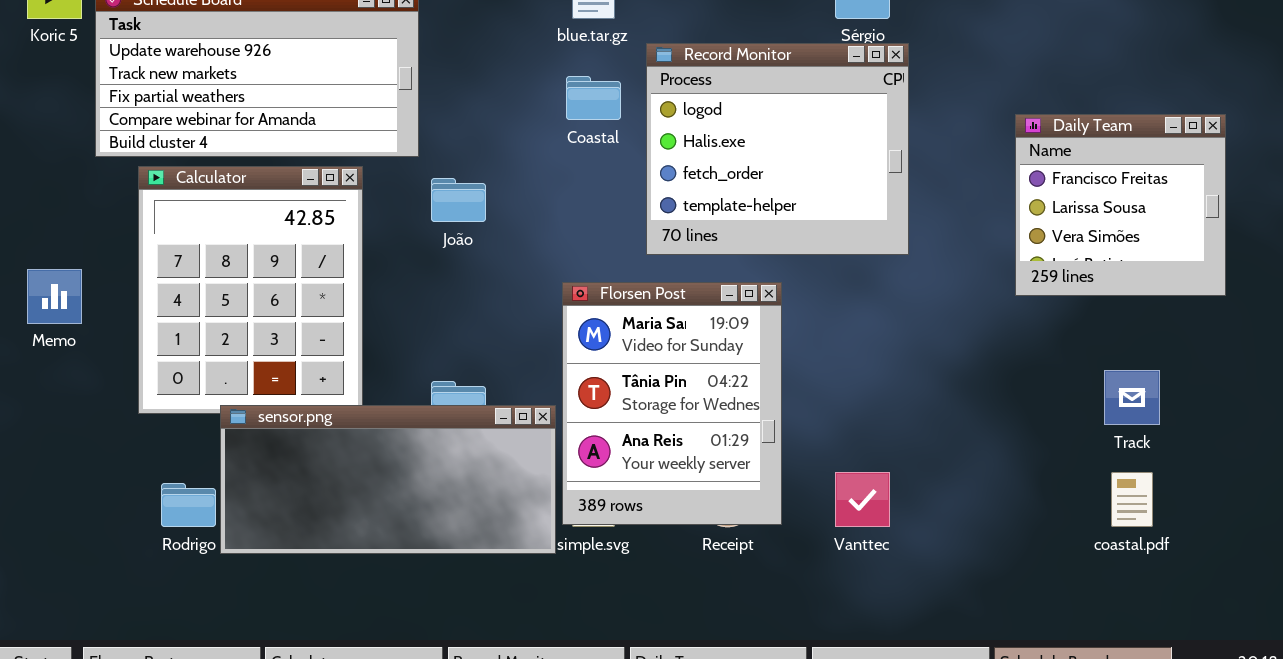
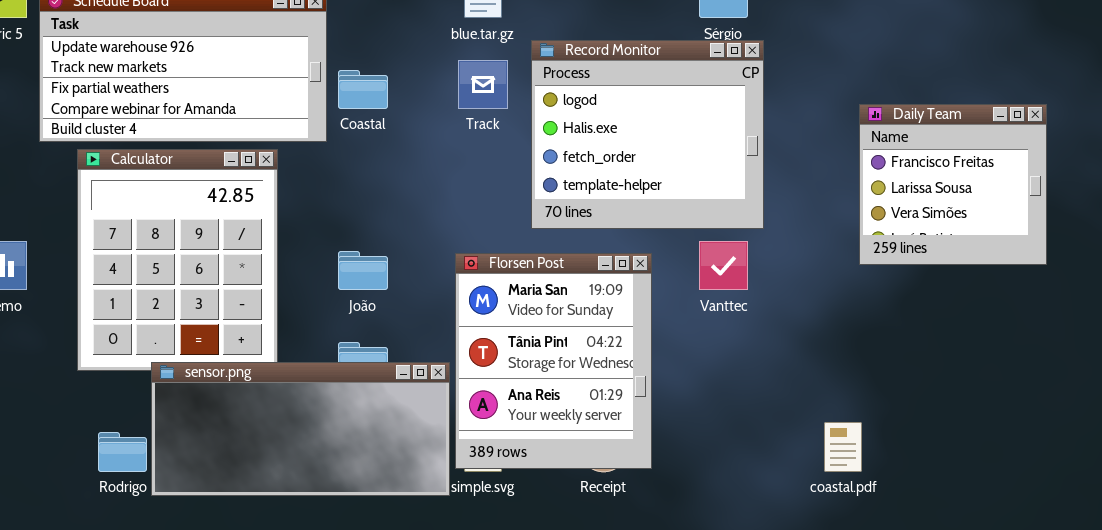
Coastal: [566,76,621,120] -> [338,70,388,109], moved
João: [431,178,486,222] -> [338,251,388,290], moved
Track: [1104,370,1160,425] -> [458,60,508,109], moved
Vanttec: [835,472,890,527] -> [699,241,748,290], moved
coastal.pdf: [1111,472,1153,527] -> [824,422,862,472], moved

